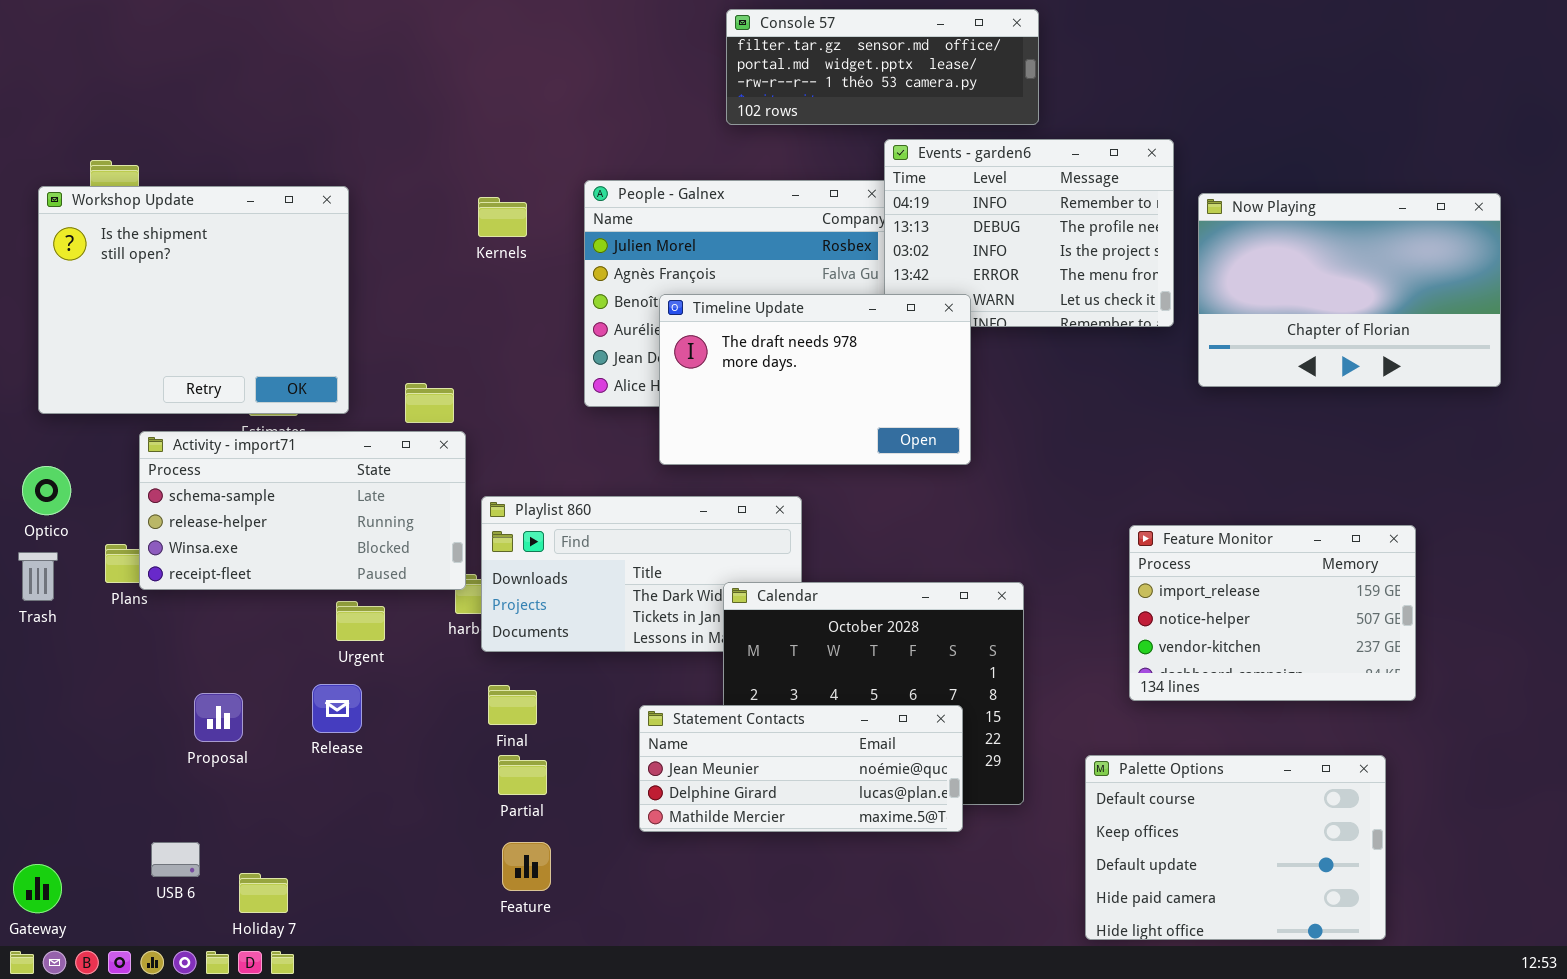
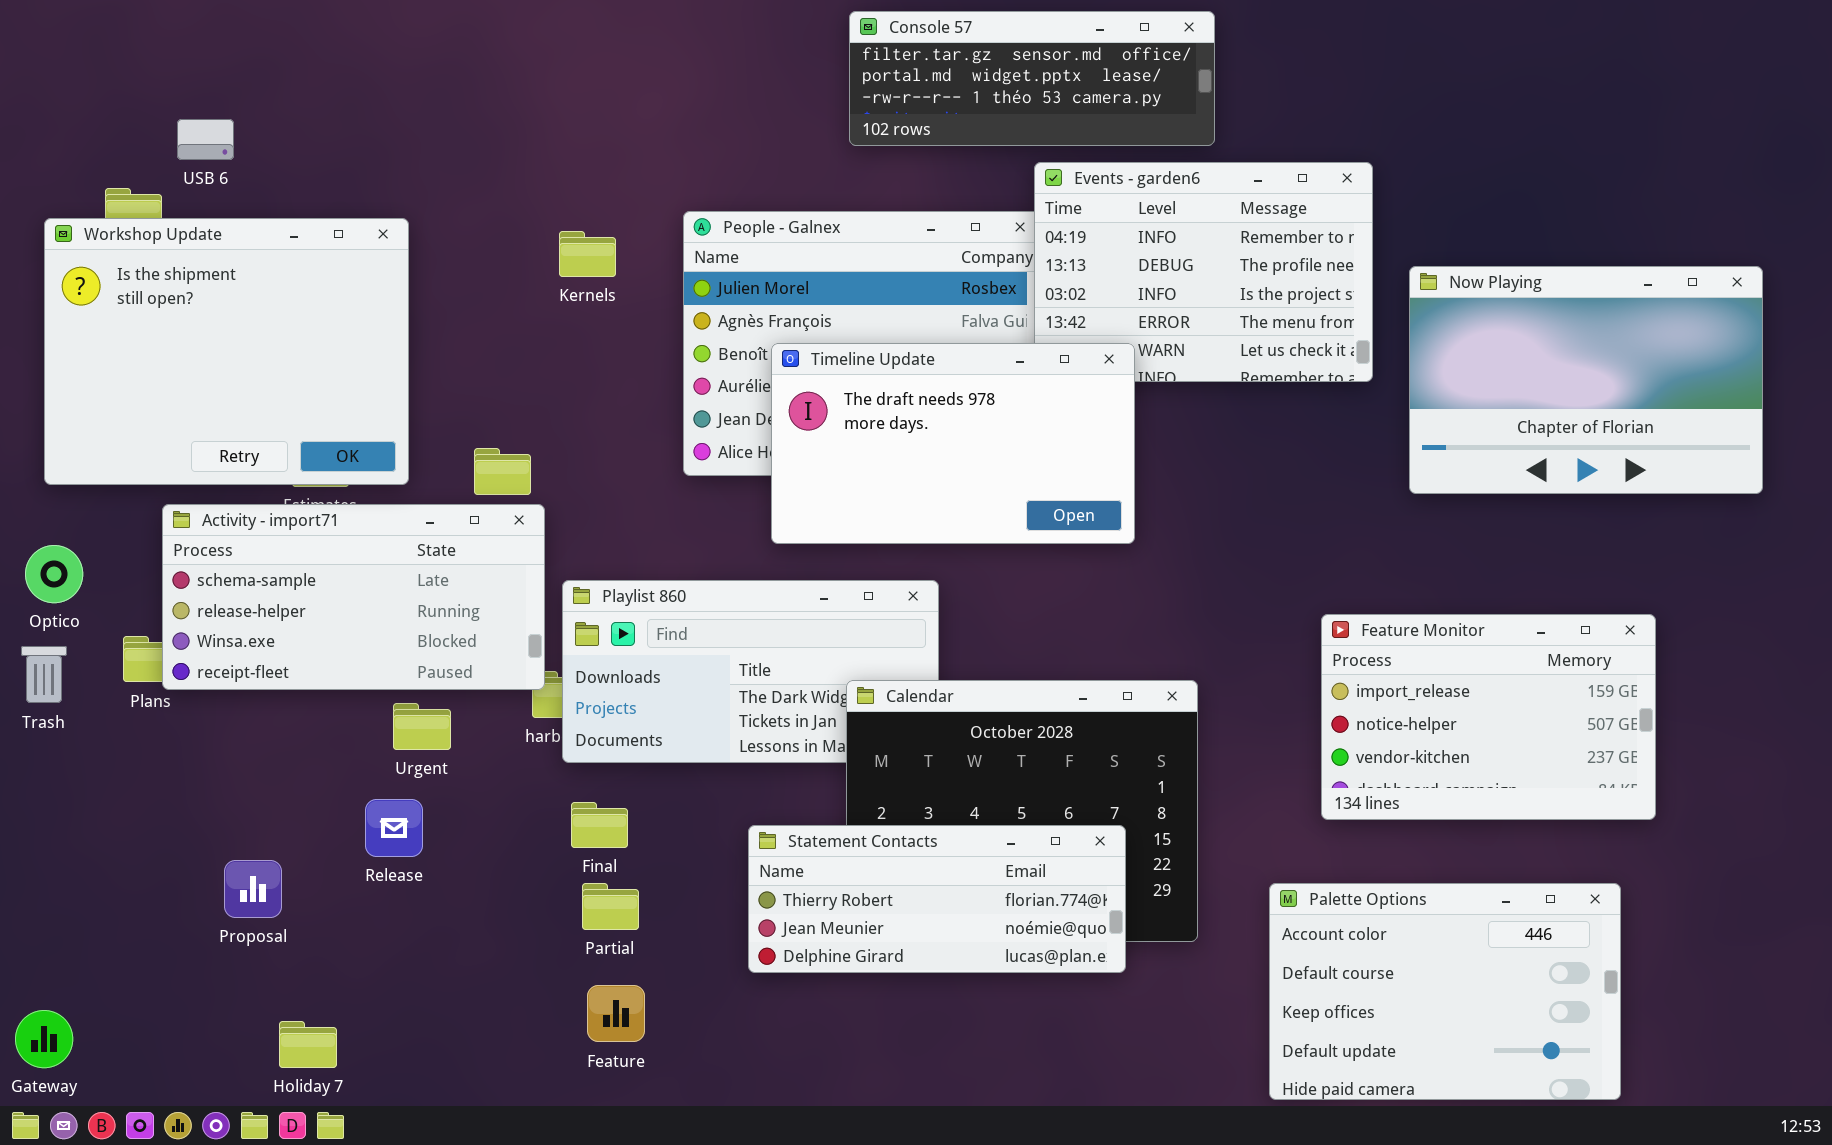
Now Playing: [1198,193,1501,387] -> [1409,266,1763,494], moved
Proposal: [194,693,243,742] -> [224,860,282,918], moved
Statement Contacts: [639,705,963,832] -> [748,825,1126,973], scrolled up 1 row
Palette Options: [1085,755,1386,940] -> [1269,883,1621,1100], scrolled up 1 row
USB 6: [151,842,200,877] -> [177,119,234,160], moved

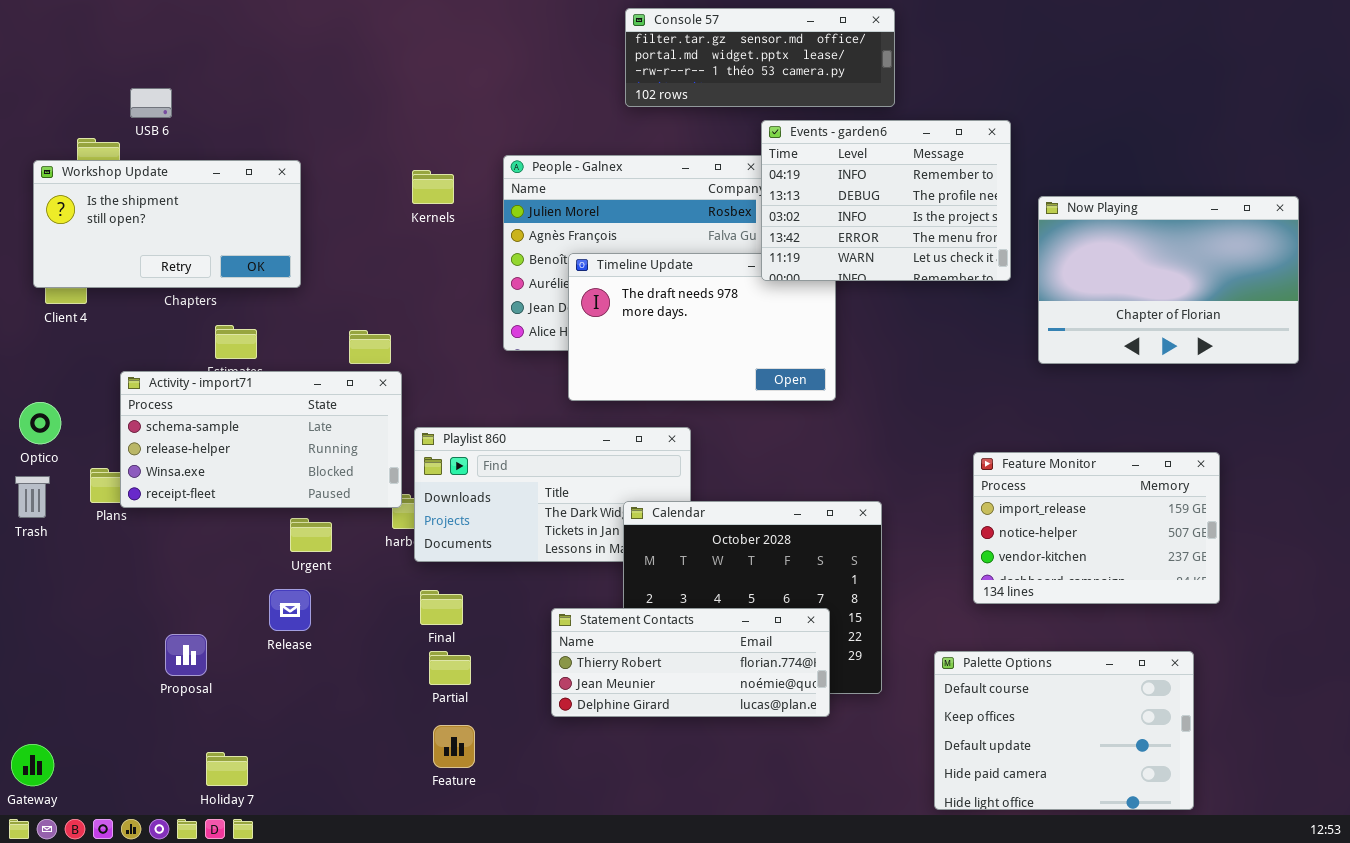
Events - garden6: [1034,162,1373,382] -> [761,120,1011,281], raised
Workshop Update: [44,218,409,485] -> [33,160,301,288], resized
Palette Options: [1269,883,1621,1100] -> [934,651,1194,810], scrolled down 1 row

